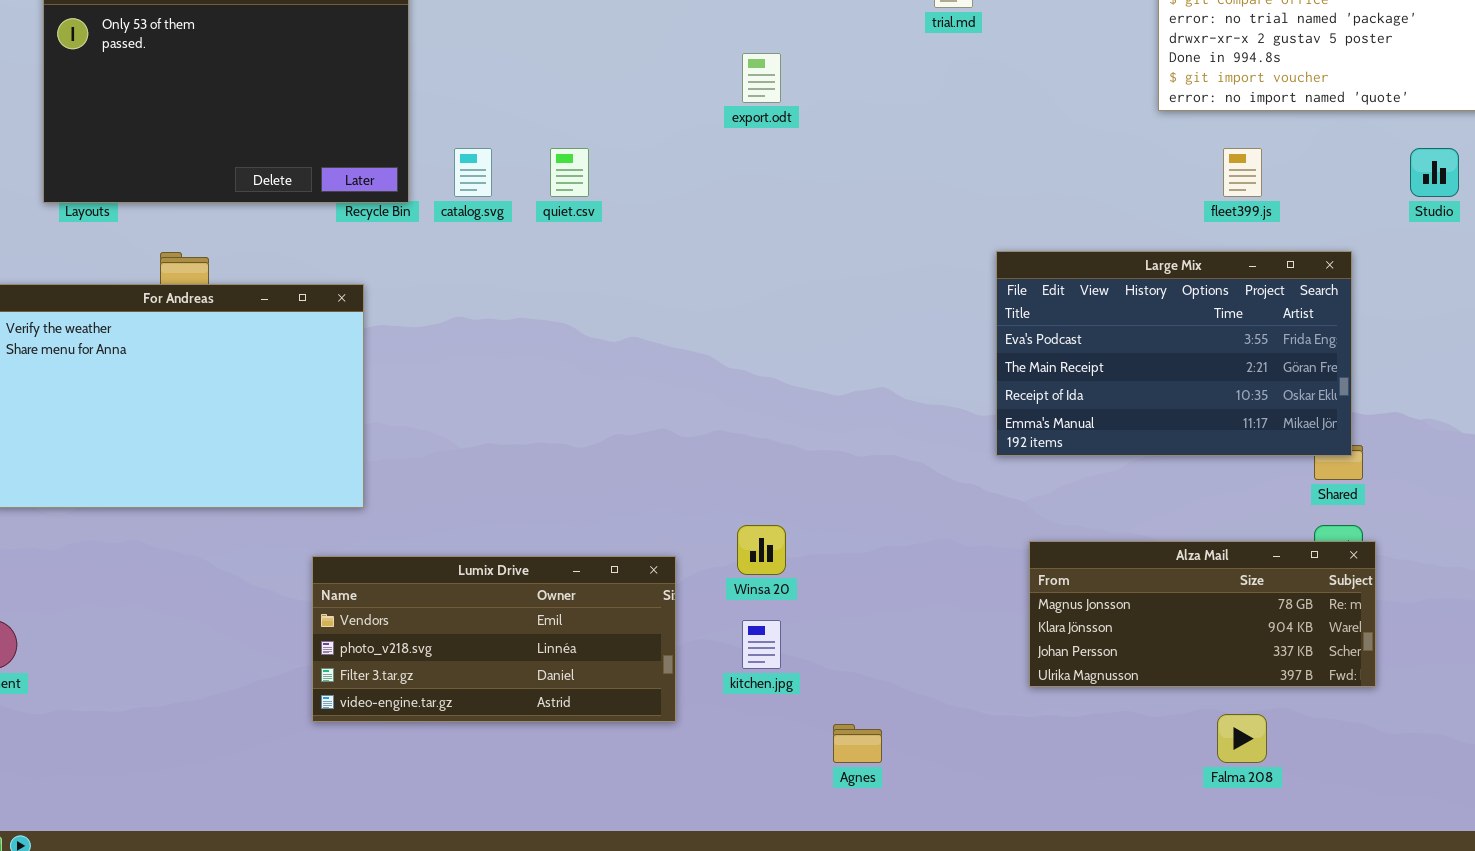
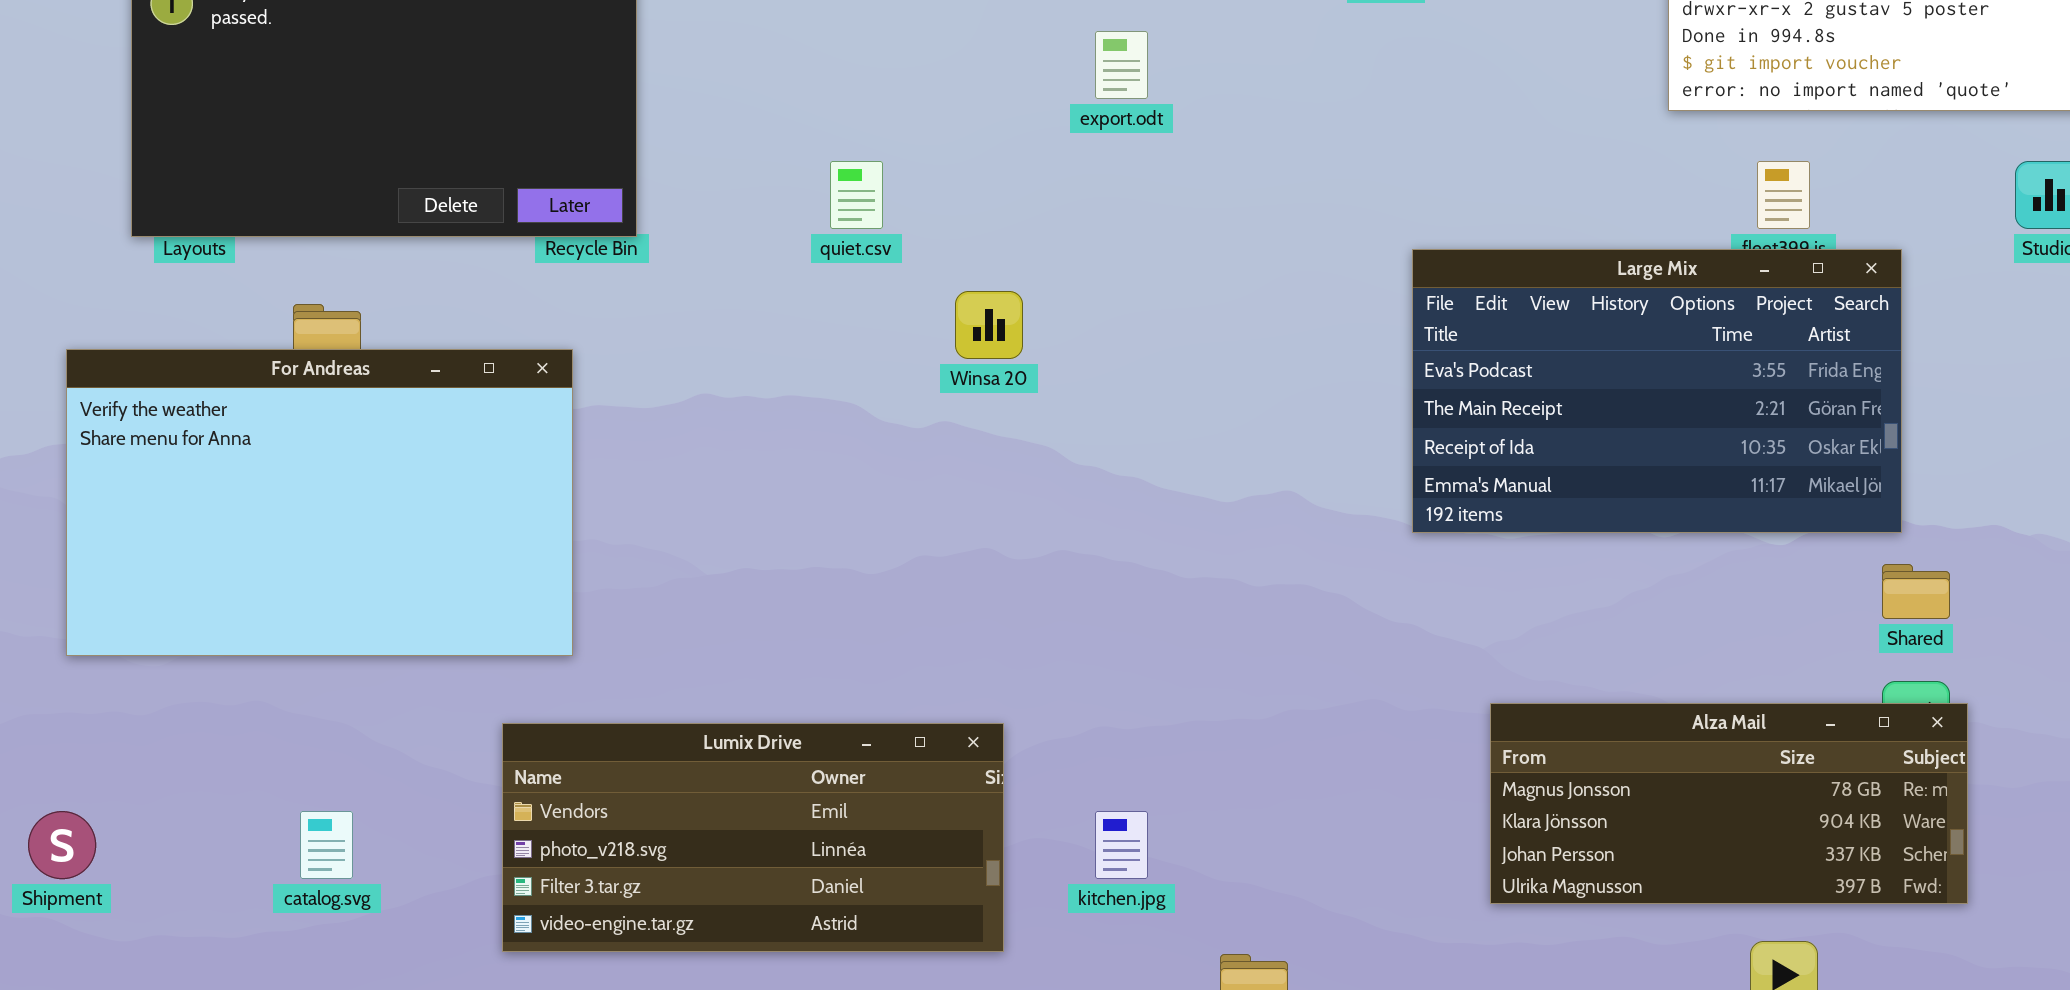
catalog.svg: [454,148,492,197] -> [300,811,353,879], moved
Large Mix: [996,251,1352,456] -> [1412,249,1902,533], moved
Winsa 20: [737,525,786,575] -> [955,291,1023,359], moved

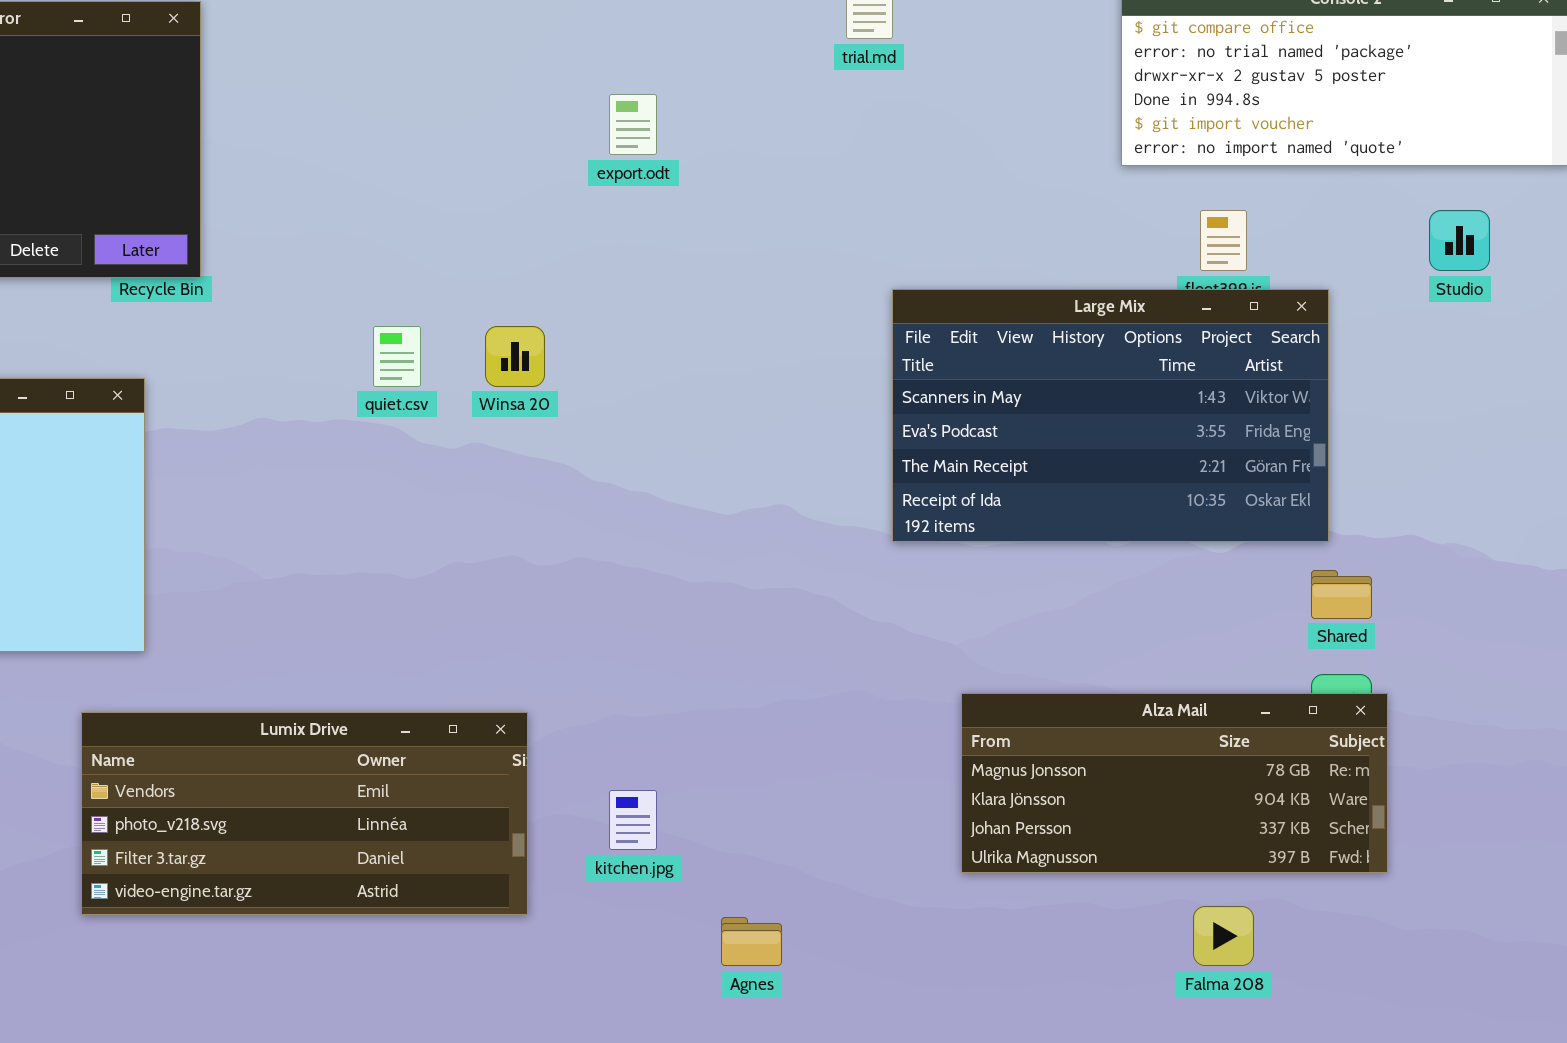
quiet.csv: [830,161,883,229] -> [373,326,421,387], moved
Large Mix: [1412,249,1902,533] -> [892,289,1329,542], scrolled up 1 row

